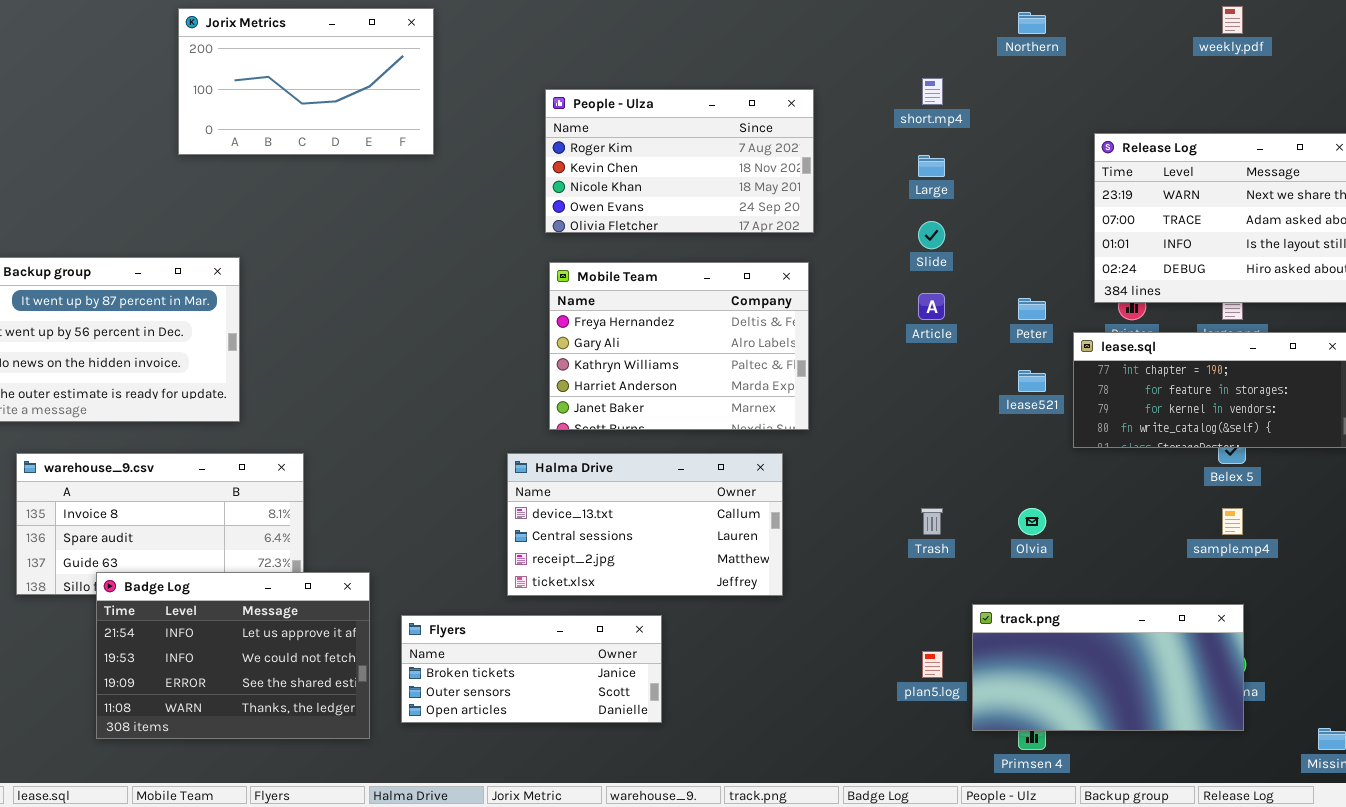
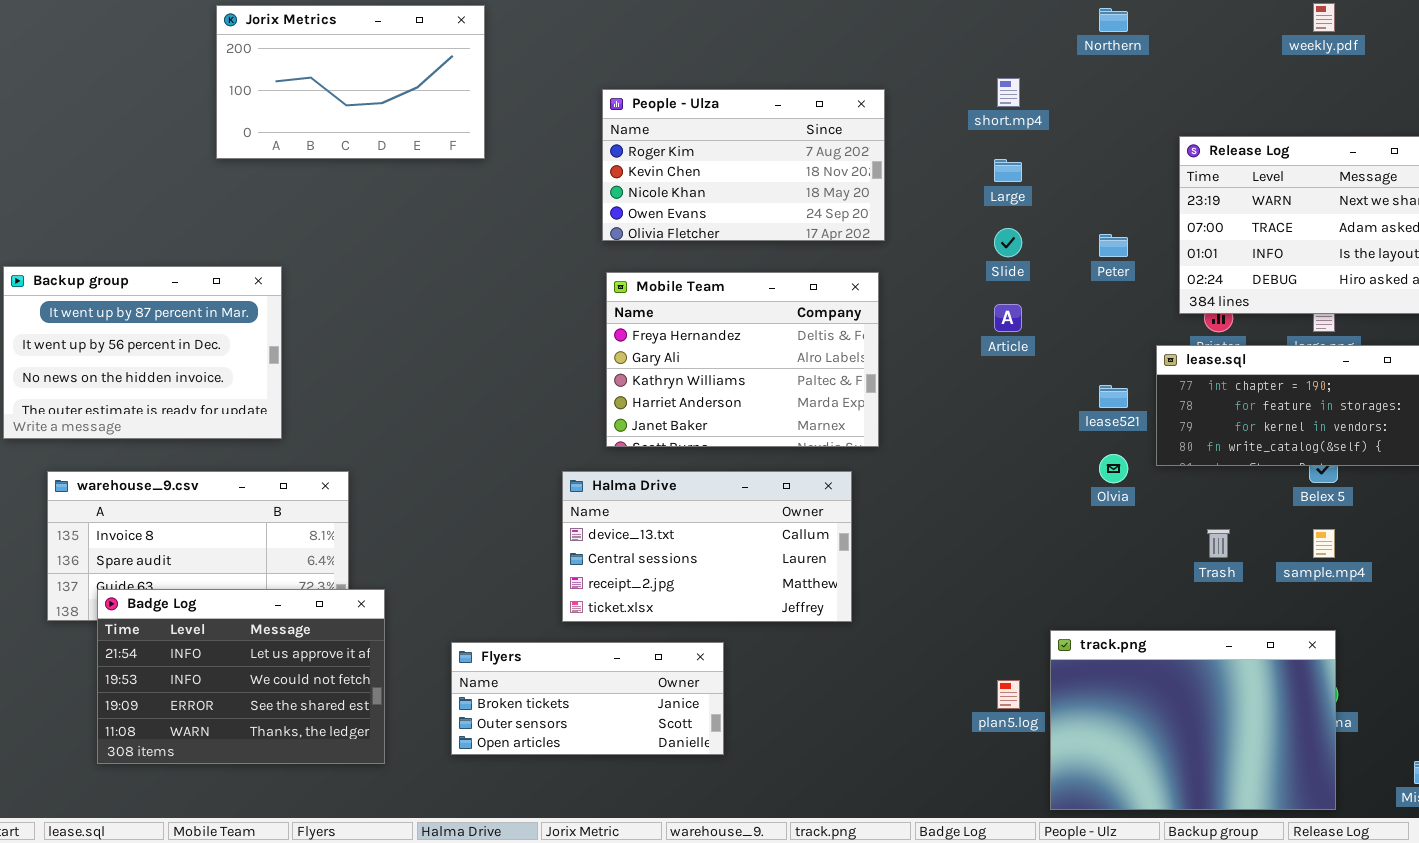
Peter: [1018,298,1046,320] -> [1099,234,1128,257], moved
Trash: [921,508,943,535] -> [1207,529,1230,558], moved
Olvia: [1018,508,1046,535] -> [1099,454,1128,483], moved
Badge Log: [96,572,370,739] -> [97,589,385,764], moved
track.png: [972,604,1244,731] -> [1050,630,1336,810], resized

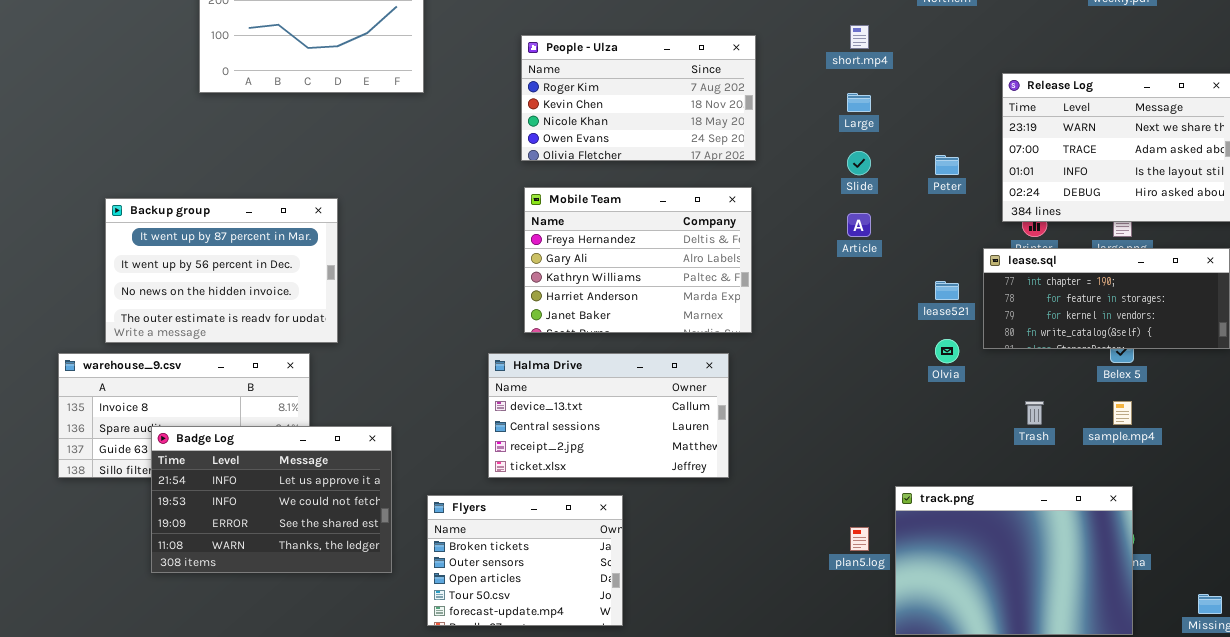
Backup group: [3,266,282,439] -> [105,198,338,343], moved
Badge Log: [97,589,385,764] -> [151,426,392,573], moved
Flyers: [451,642,724,755] -> [427,495,623,626], resized

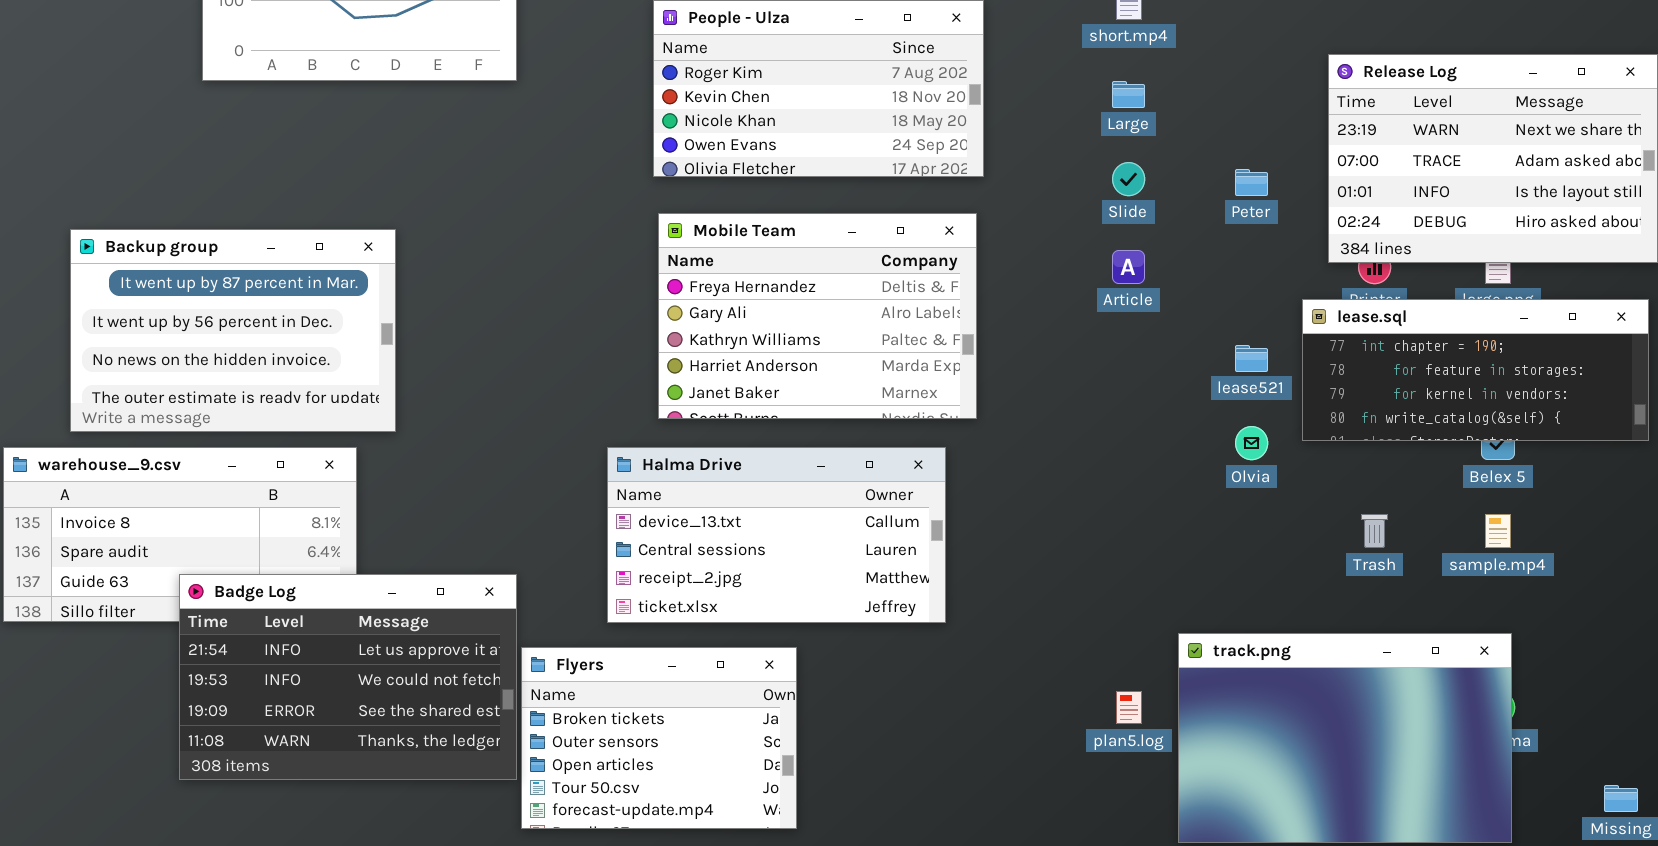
Badge Log: [151,426,392,573] -> [179,574,517,780], moved

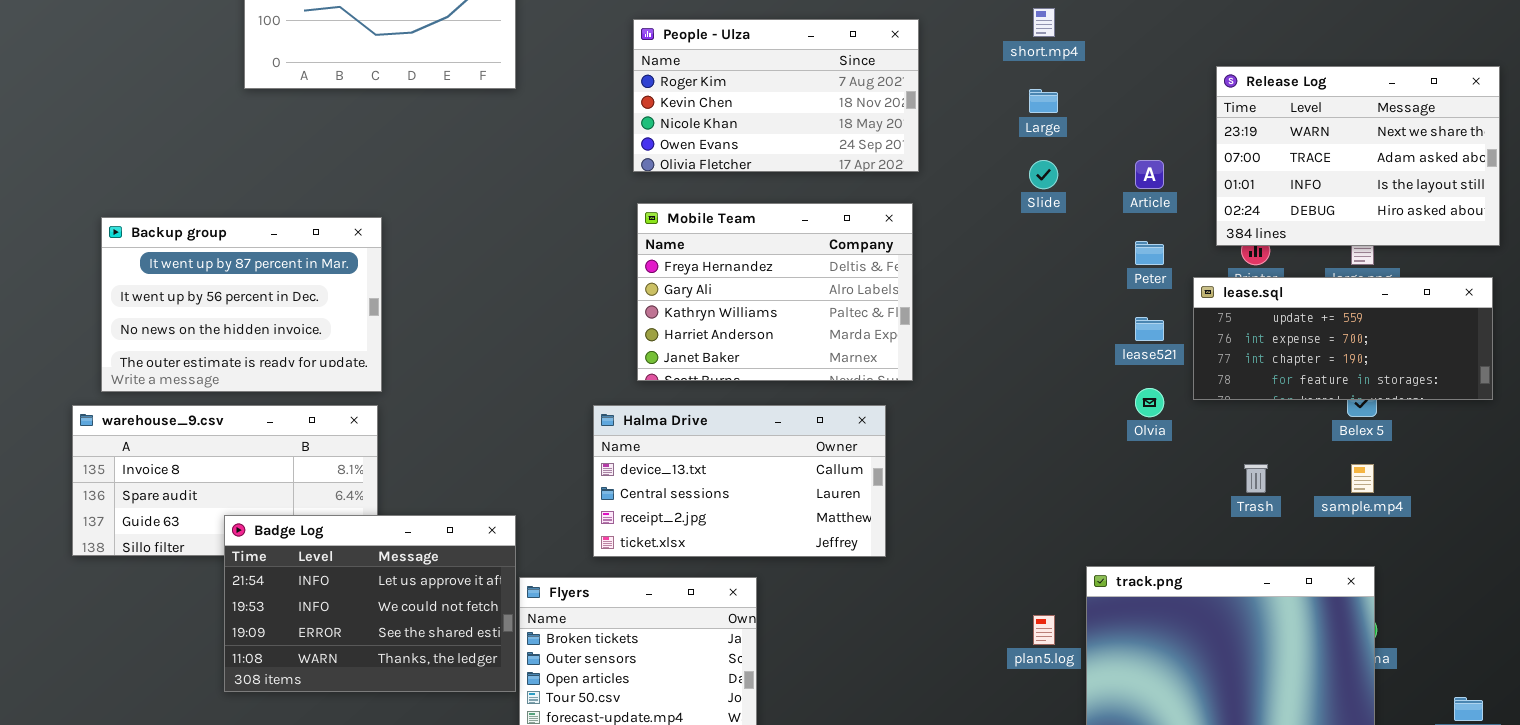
Peter: [1235,169,1268,196] -> [1135,241,1164,265], moved
Backup group: [70,229,396,432] -> [101,217,382,392], moved
Article: [1112,250,1145,284] -> [1135,160,1164,189], moved
lease.sql: [1302,299,1649,441] -> [1193,277,1493,400], scrolled up 2 rows

